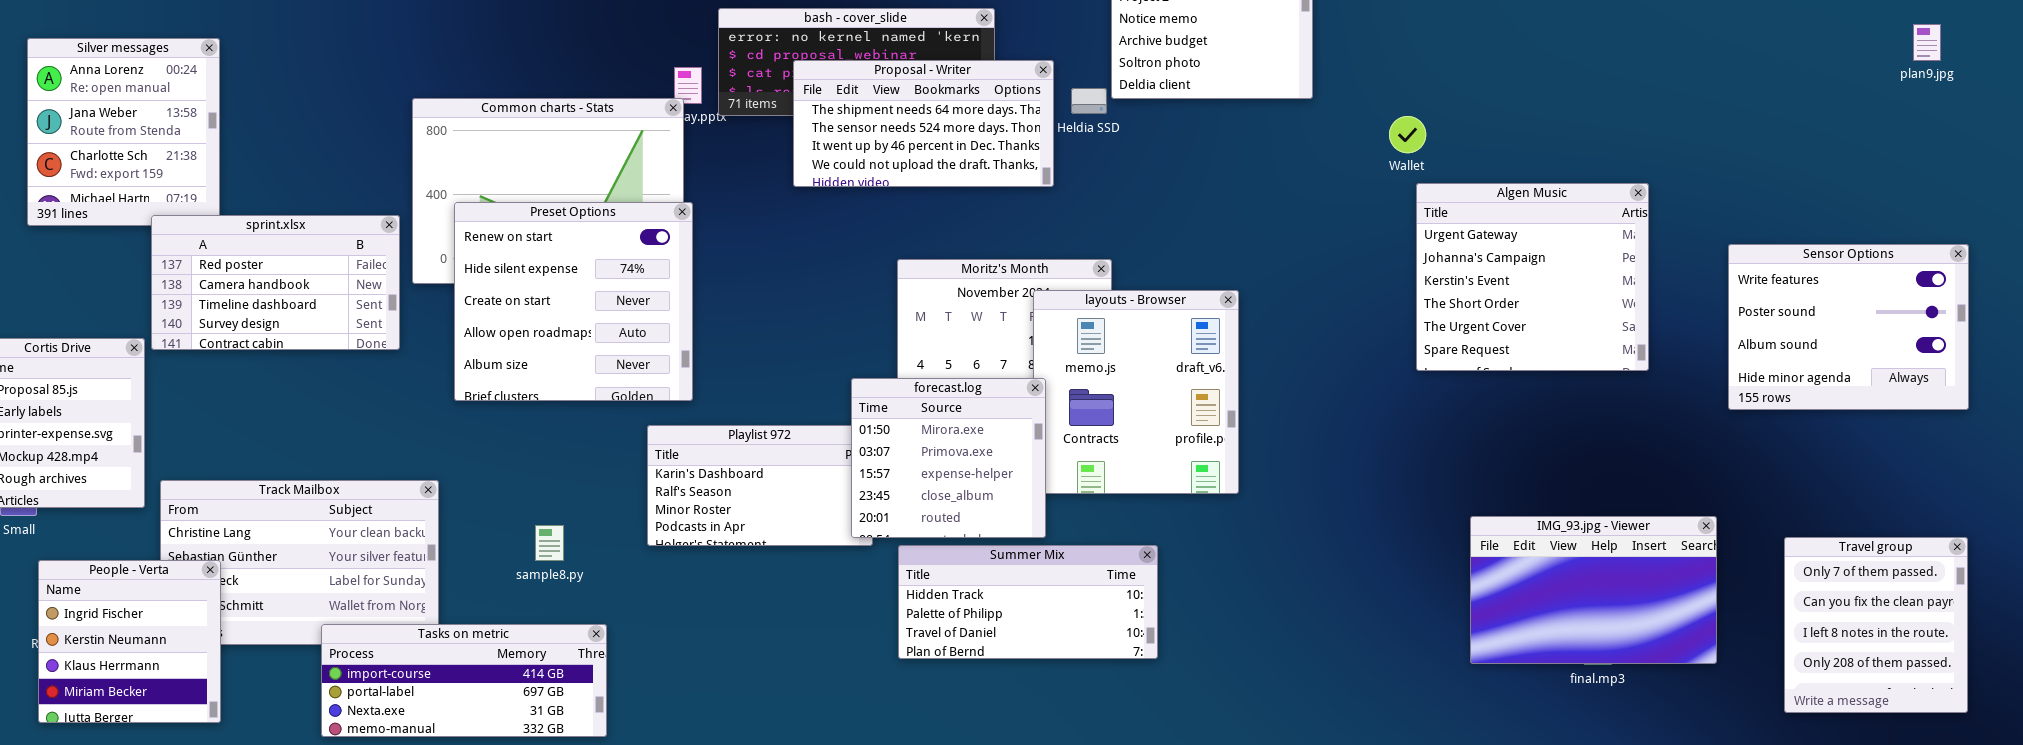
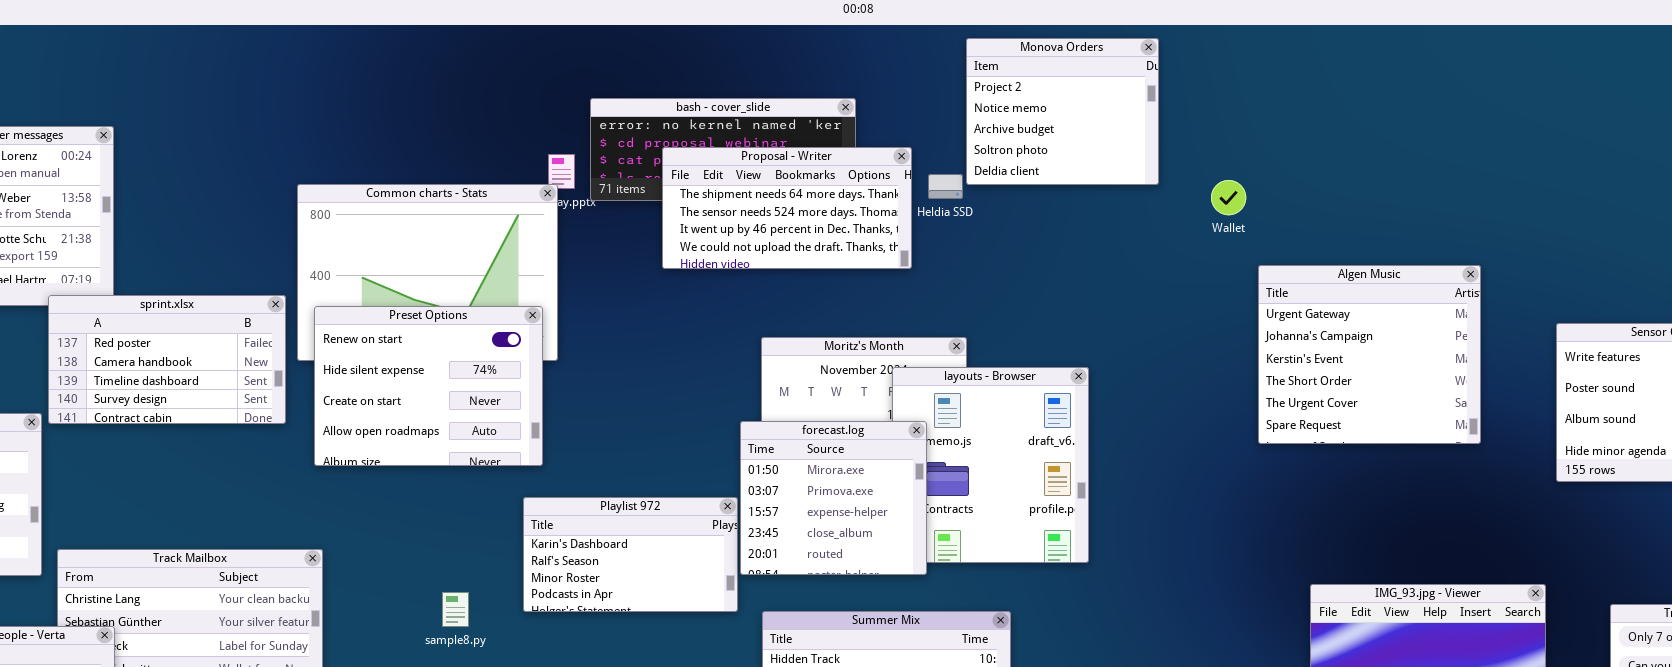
Wallet: [1389,116,1426,153] -> [1211,180,1246,215], moved
Preset Options: [454,202,693,401] -> [314,306,543,466], moved, resized
forecast.log: [851,378,1046,538] -> [740,421,927,575], moved
sample8.py: [535,525,564,561] -> [442,592,469,627], moved

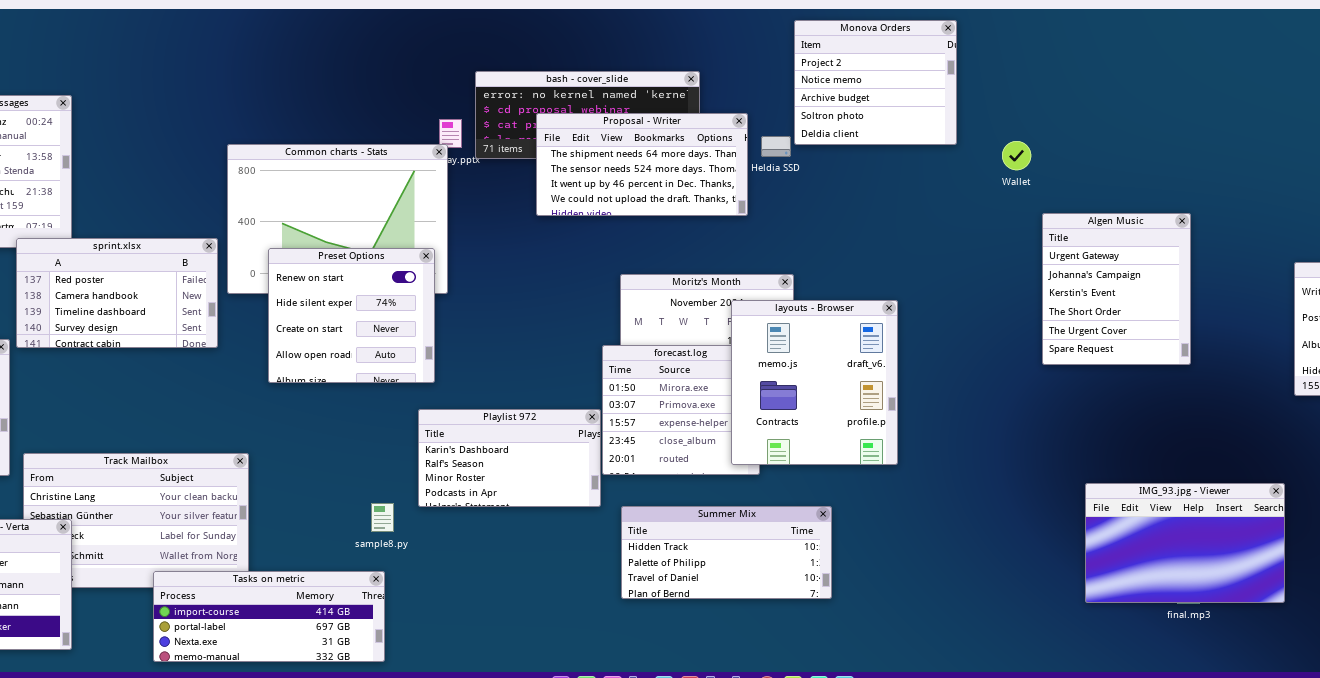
Algen Music: [1258,265,1481,444] -> [1042,213,1191,365], resized
Preset Options: [314,306,543,466] -> [268,248,435,383], resized
layouts - Browser: [892,367,1089,563] -> [731,300,898,465], raised
sample8.py: [442,592,469,627] -> [371,503,394,532], moved

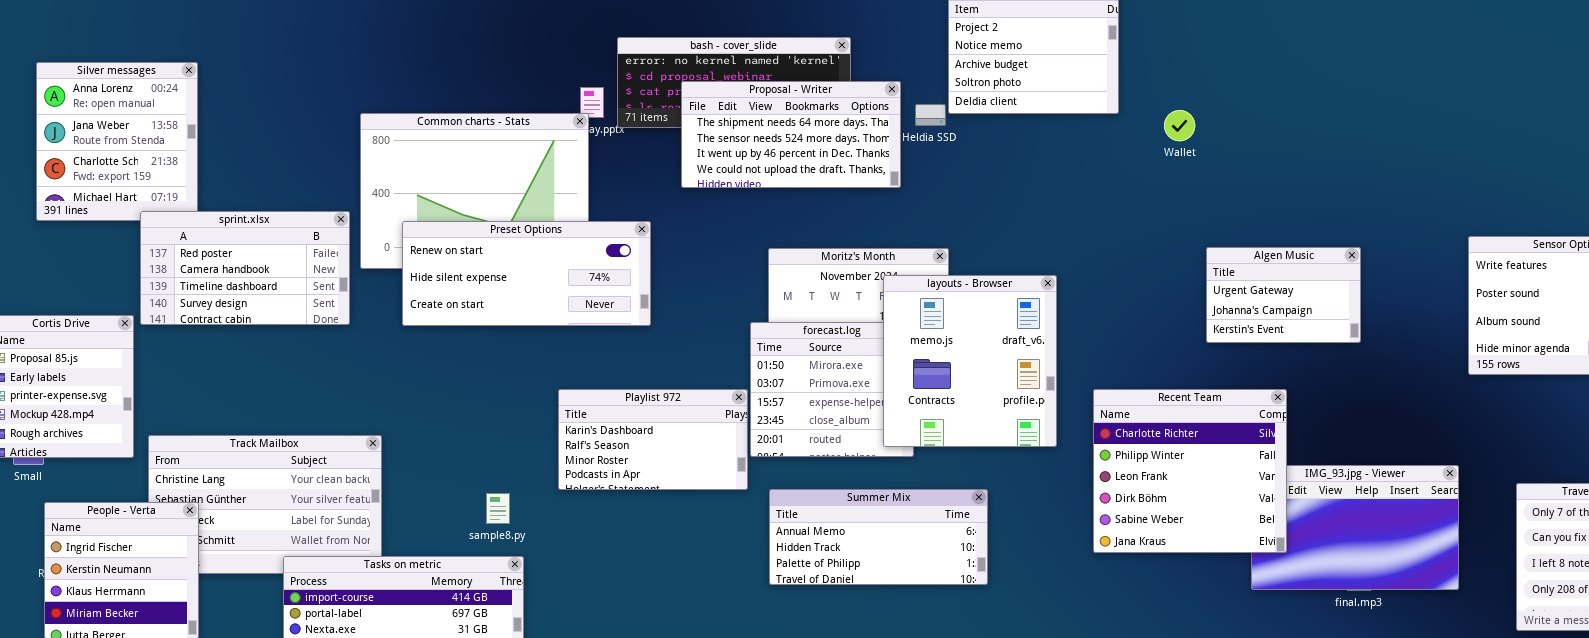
Algen Music: [1042,213,1191,365] -> [1206,247,1361,343], resized
Preset Options: [268,248,435,383] -> [402,221,651,326], resized
Recent Team: none -> [1093,389,1287,553], opened
sample8.py: [371,503,394,532] -> [486,493,510,524], moved
Summer Mix: [621,506,832,599] -> [769,489,988,585], scrolled up 1 row

